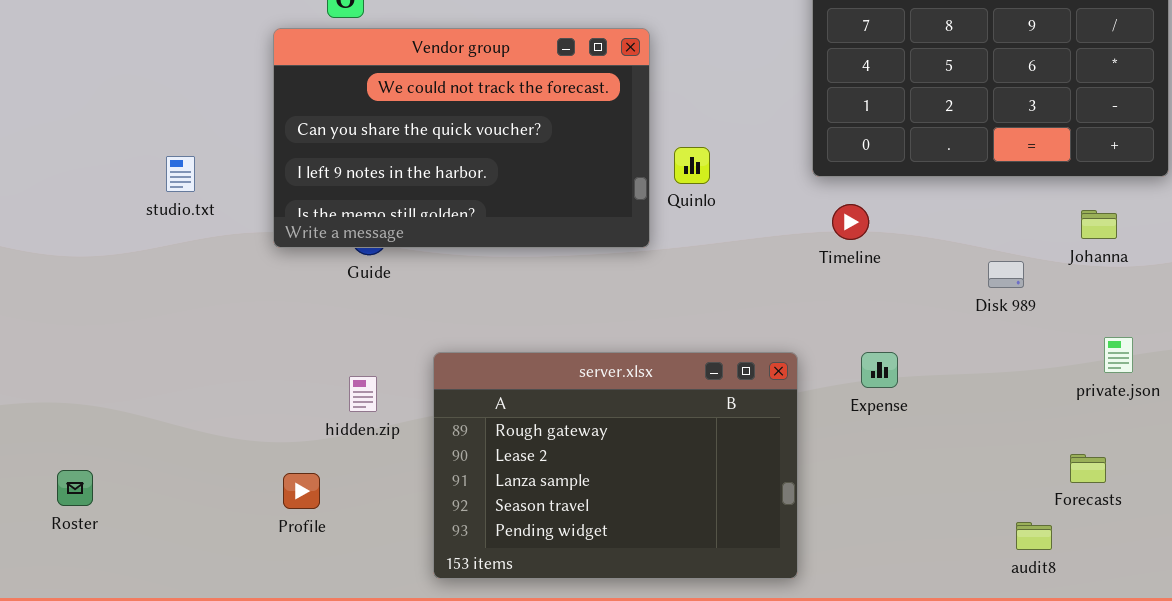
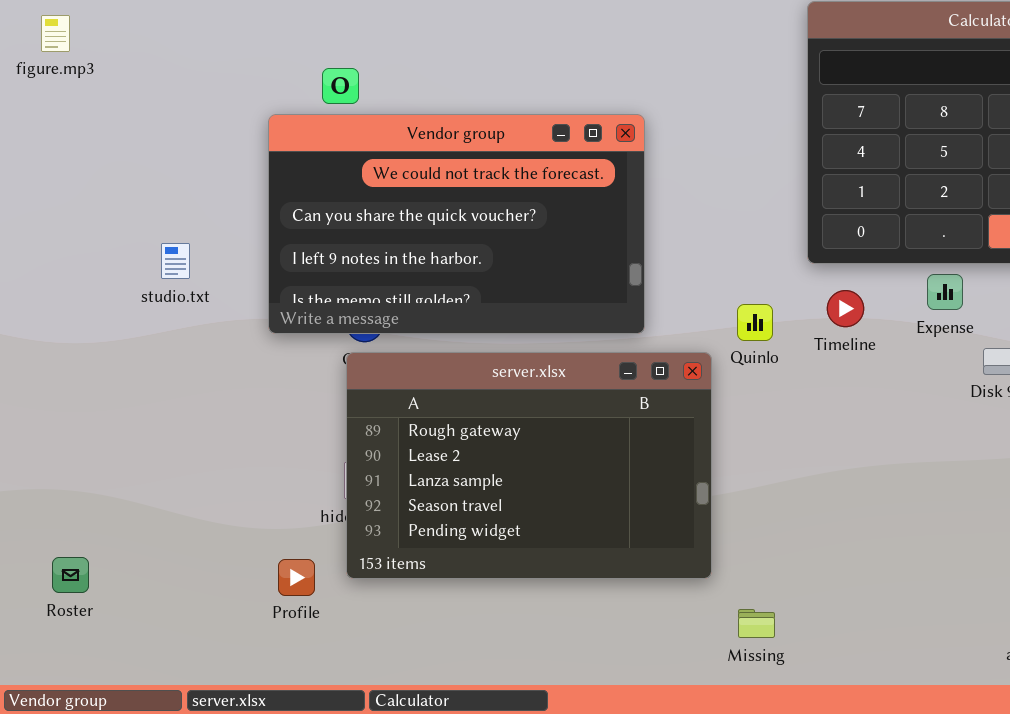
Quinlo: [674,147,710,184] -> [737,304,773,341], moved
server.xlsx: [433,352,798,579] -> [346,352,712,579], moved
Expense: [861,352,898,388] -> [927,274,963,310], moved

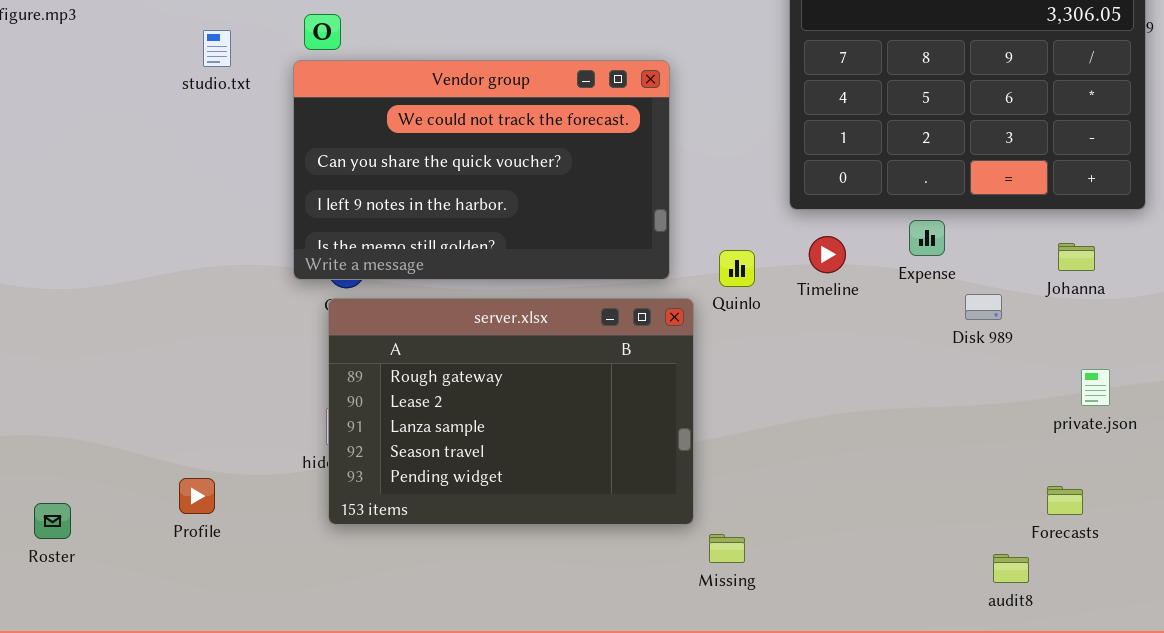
Vendor group: [268,114,645,334] -> [293,60,670,280], moved
studio.txt: [161,243,190,279] -> [203,30,231,67], moved
Profile: [278,559,315,596] -> [179,478,215,514], moved
Missing: [738,609,775,638] -> [709,534,745,563], moved

